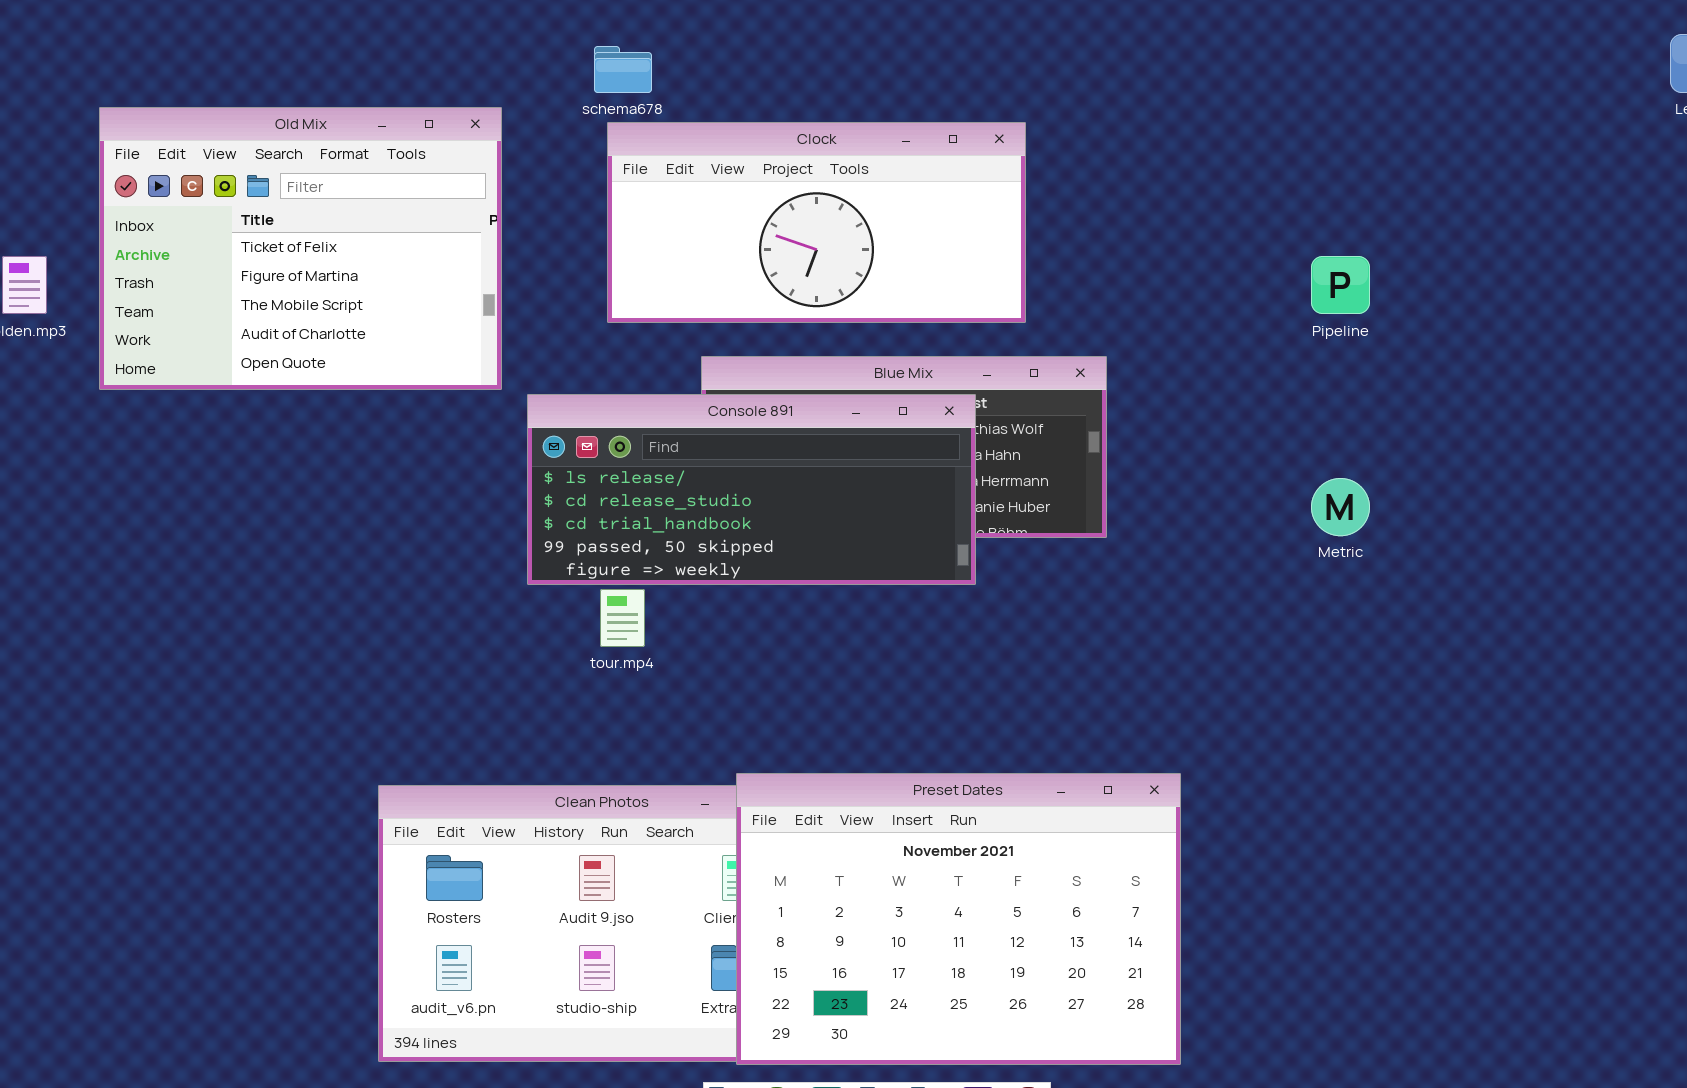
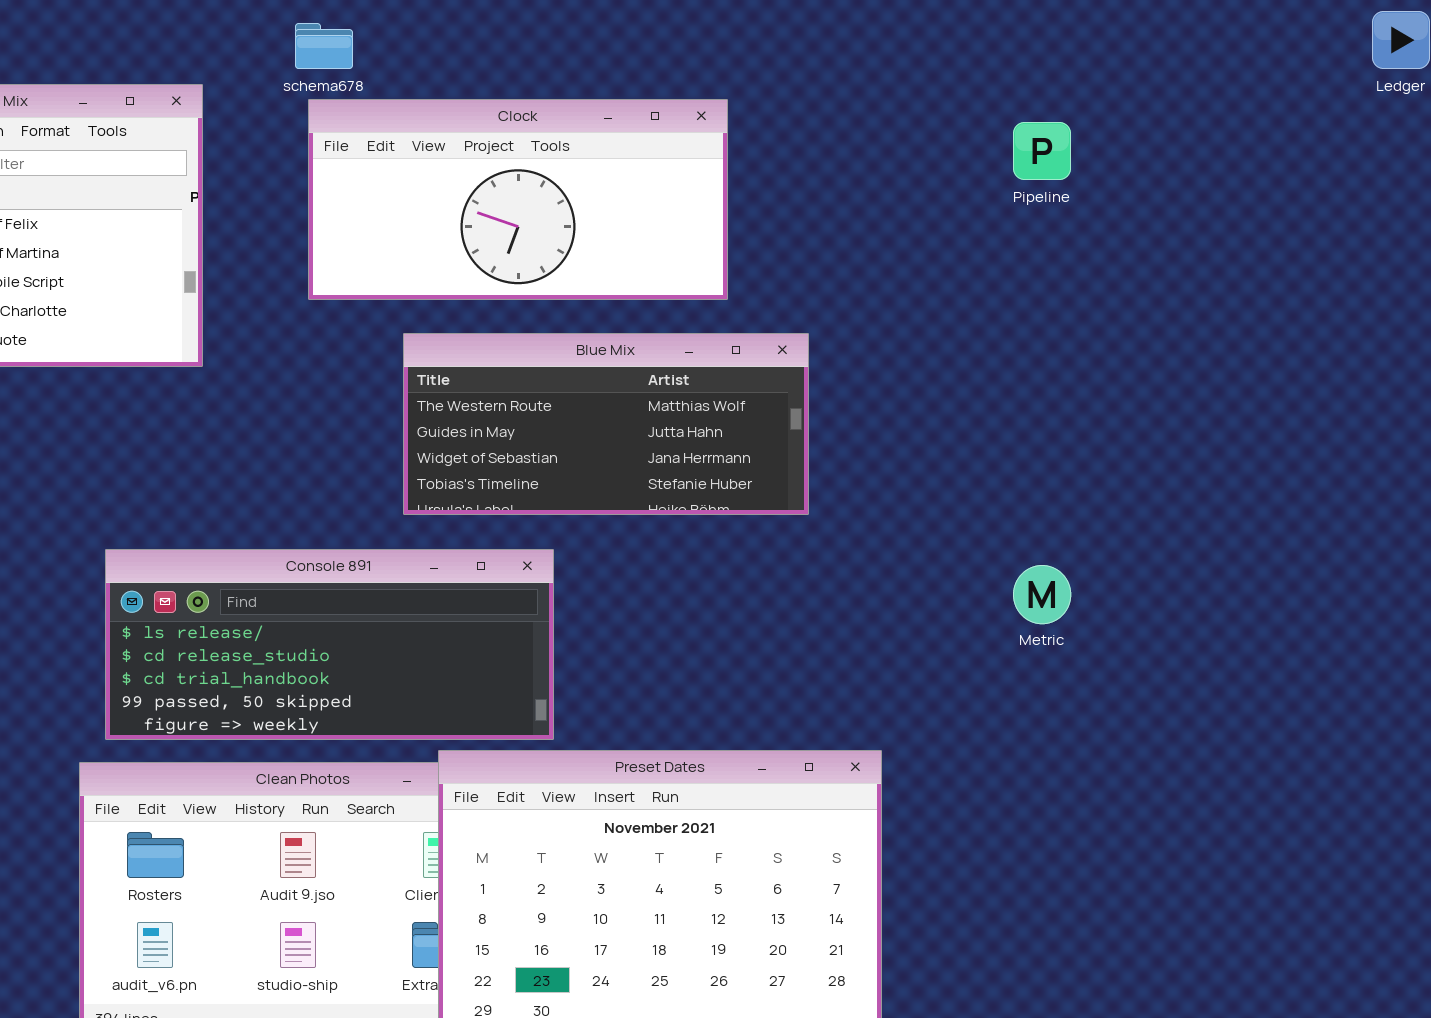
Pipeline: [1311,256,1370,314] -> [1013,122,1071,180], moved
Console 891: [527,394,976,585] -> [105,549,554,740], moved
Metric: [1311,478,1370,536] -> [1013,565,1071,624], moved

